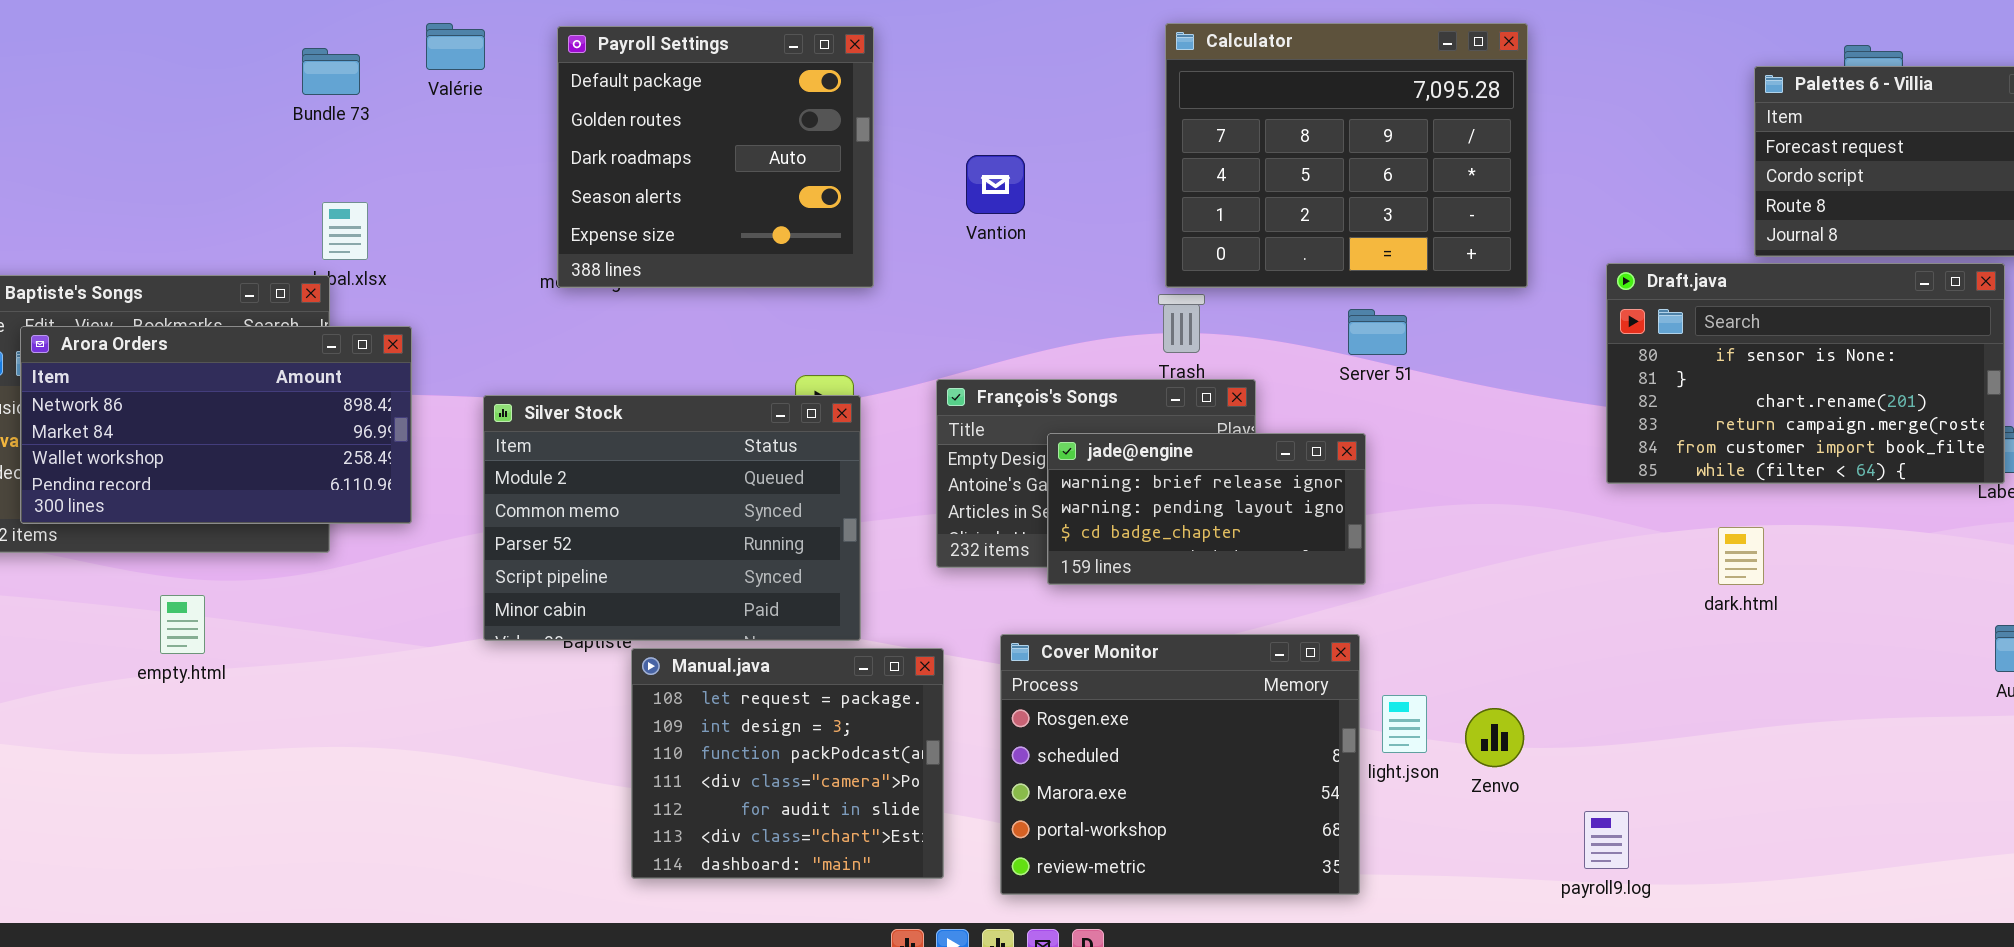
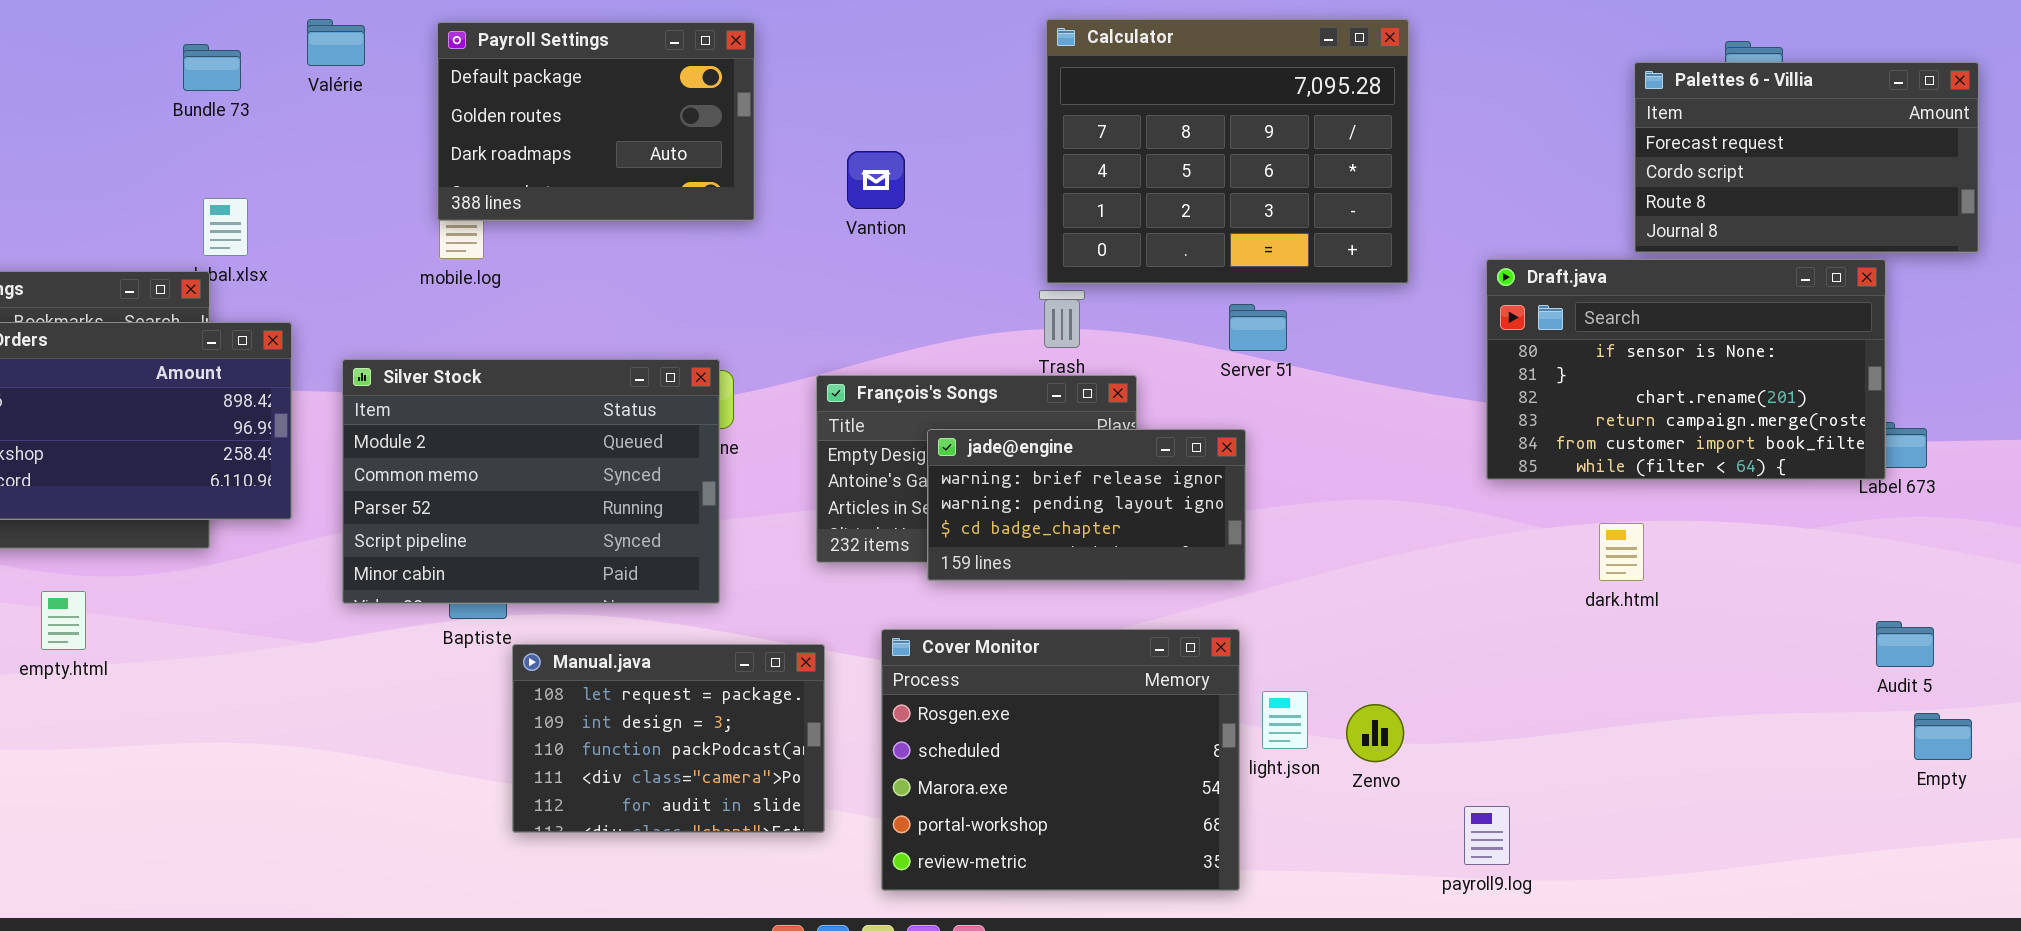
Payroll Settings: [557,26,874,288] -> [437,22,755,221], resized
Silver Stock: [483,395,861,641] -> [342,359,720,604], moved
Manual.java: [631,648,944,879] -> [512,644,825,833], resized

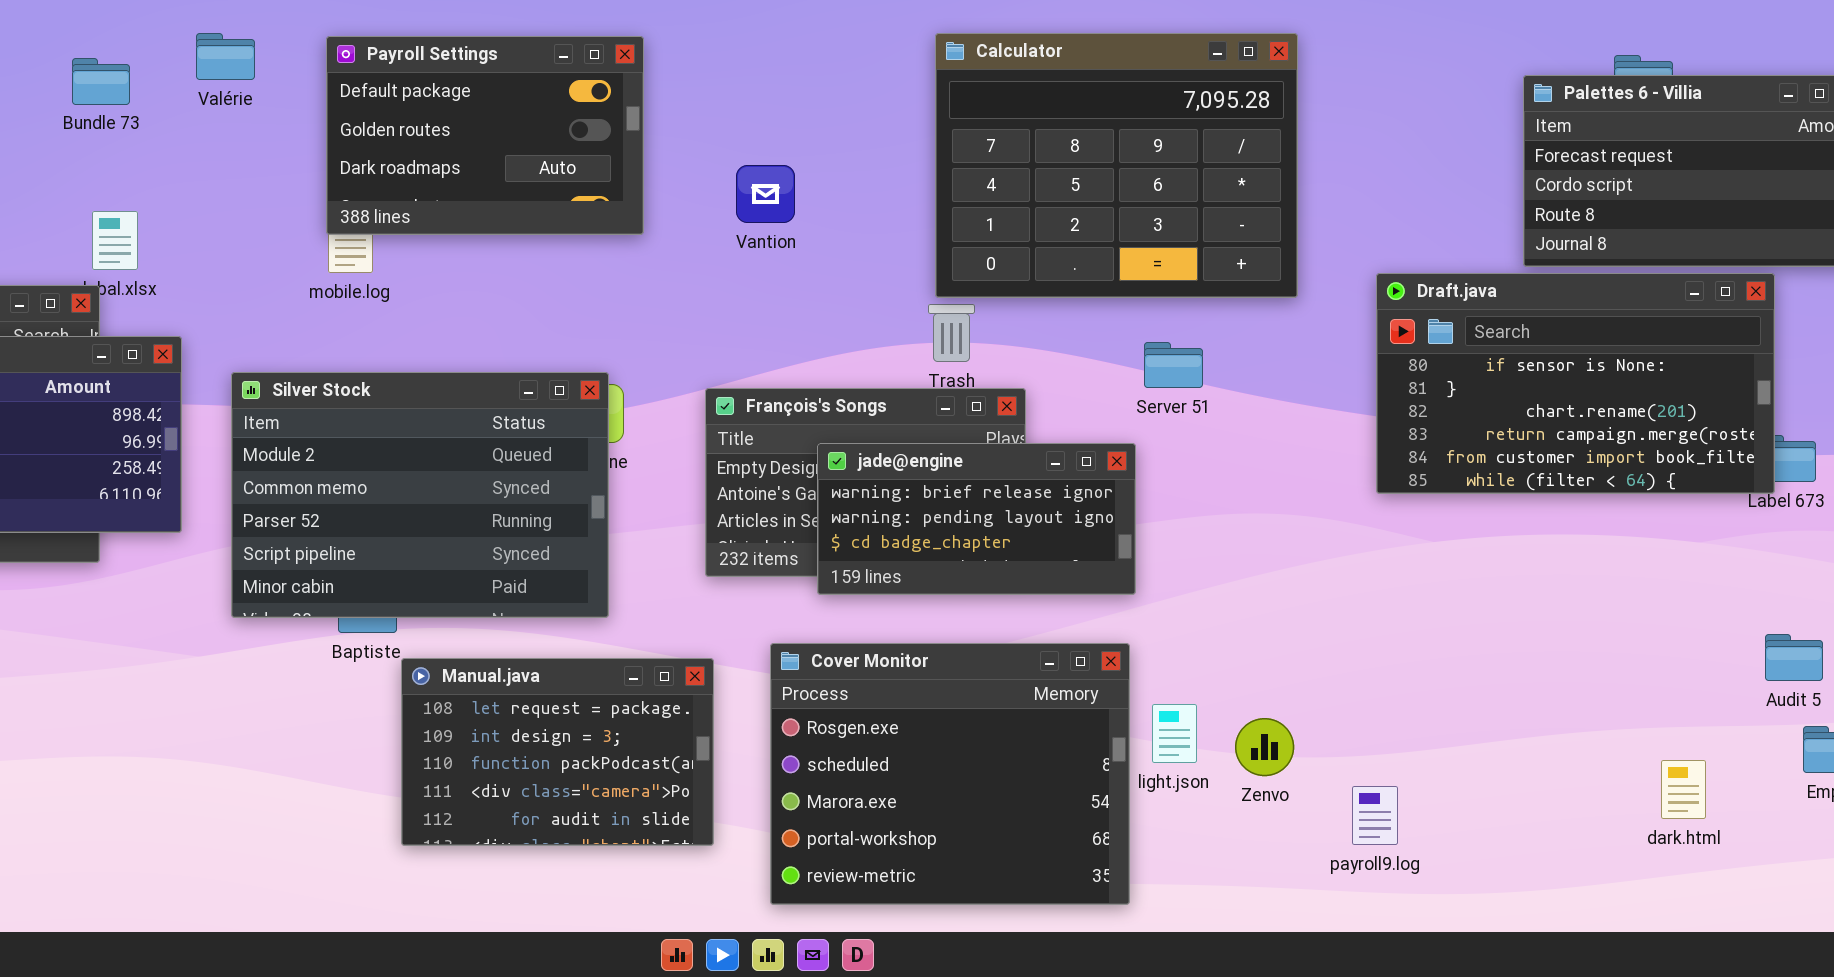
Server 51: [1229,304,1287,351] -> [1144,342,1203,388], moved
dark.html: [1599,523,1644,581] -> [1661,760,1706,819], moved
payroll9.log: [1464,806,1510,865] -> [1352,786,1398,845], moved

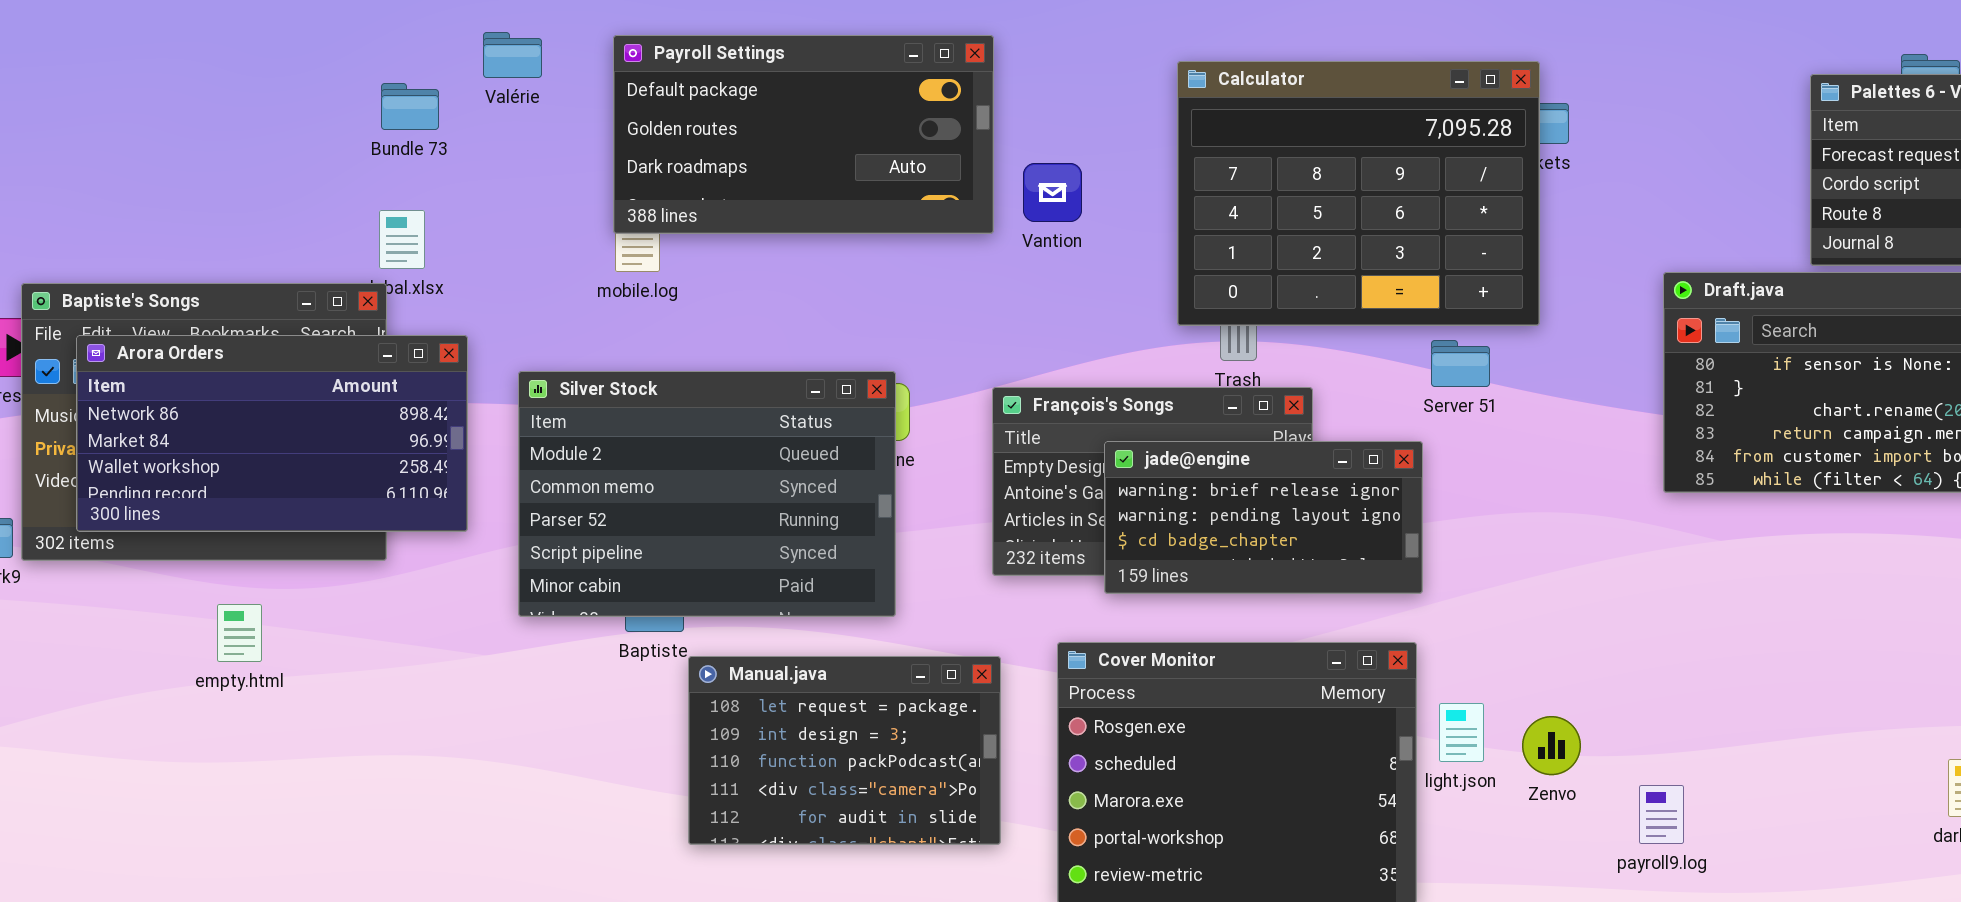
Calculator: [935,33,1298,298] -> [1177,61,1540,326], moved
Payroll Settings: [326,36,644,235] -> [613,35,994,234], resized
Bundle 73: [72,58,130,105] -> [381,83,439,130], moved

